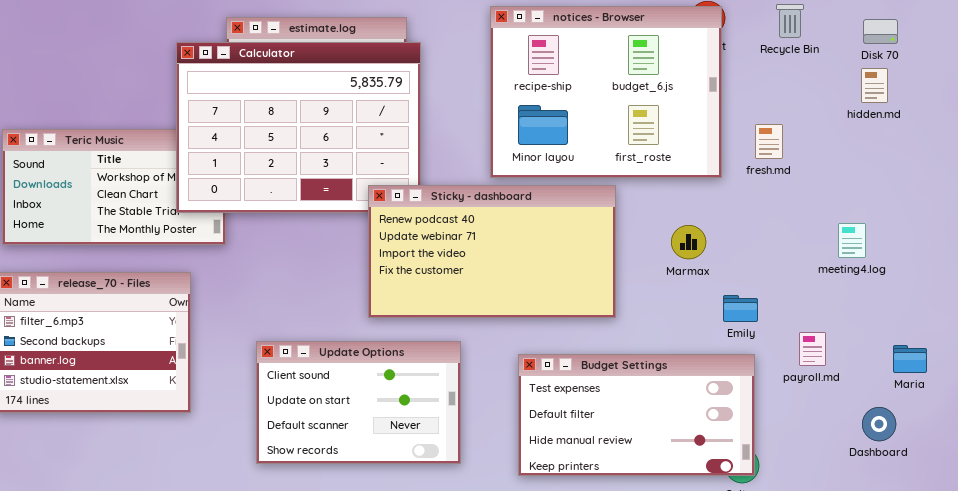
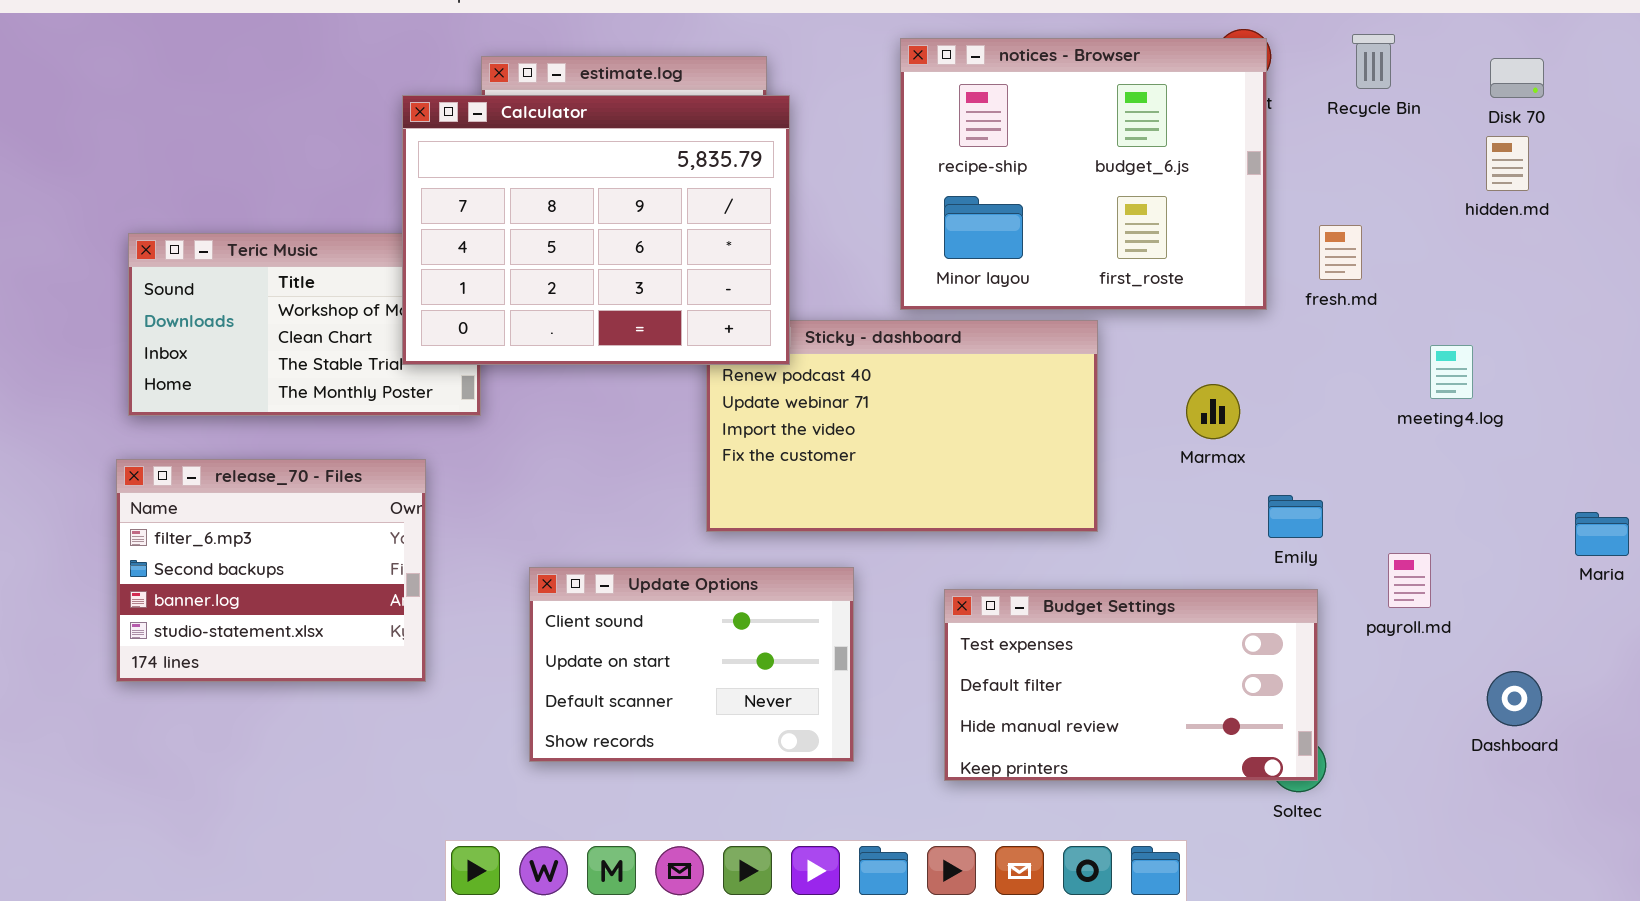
Calculator: [176,42,421,213] -> [402,95,790,365], raised
meeting4.log: [838,223,866,258] -> [1430,345,1473,399], moved
Maria: [893,345,927,373] -> [1575,512,1629,556], moved

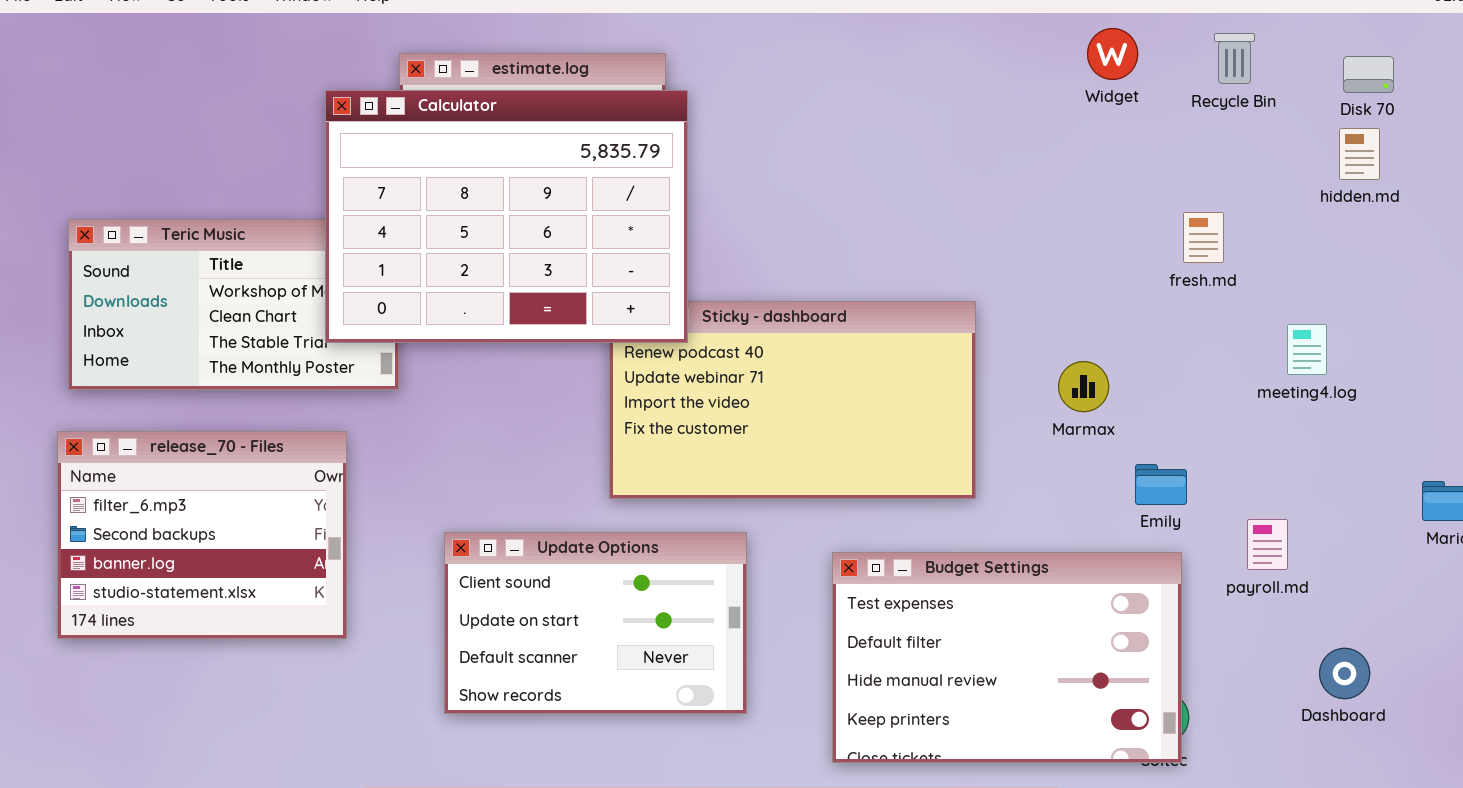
notices - Browser: [900,38,1267,310] -> none, closed
Budget Settings: [944,589,1318,781] -> [832,552,1182,763], resized
Dashboard: [1487,671,1542,726] -> [1319,648,1370,699], moved

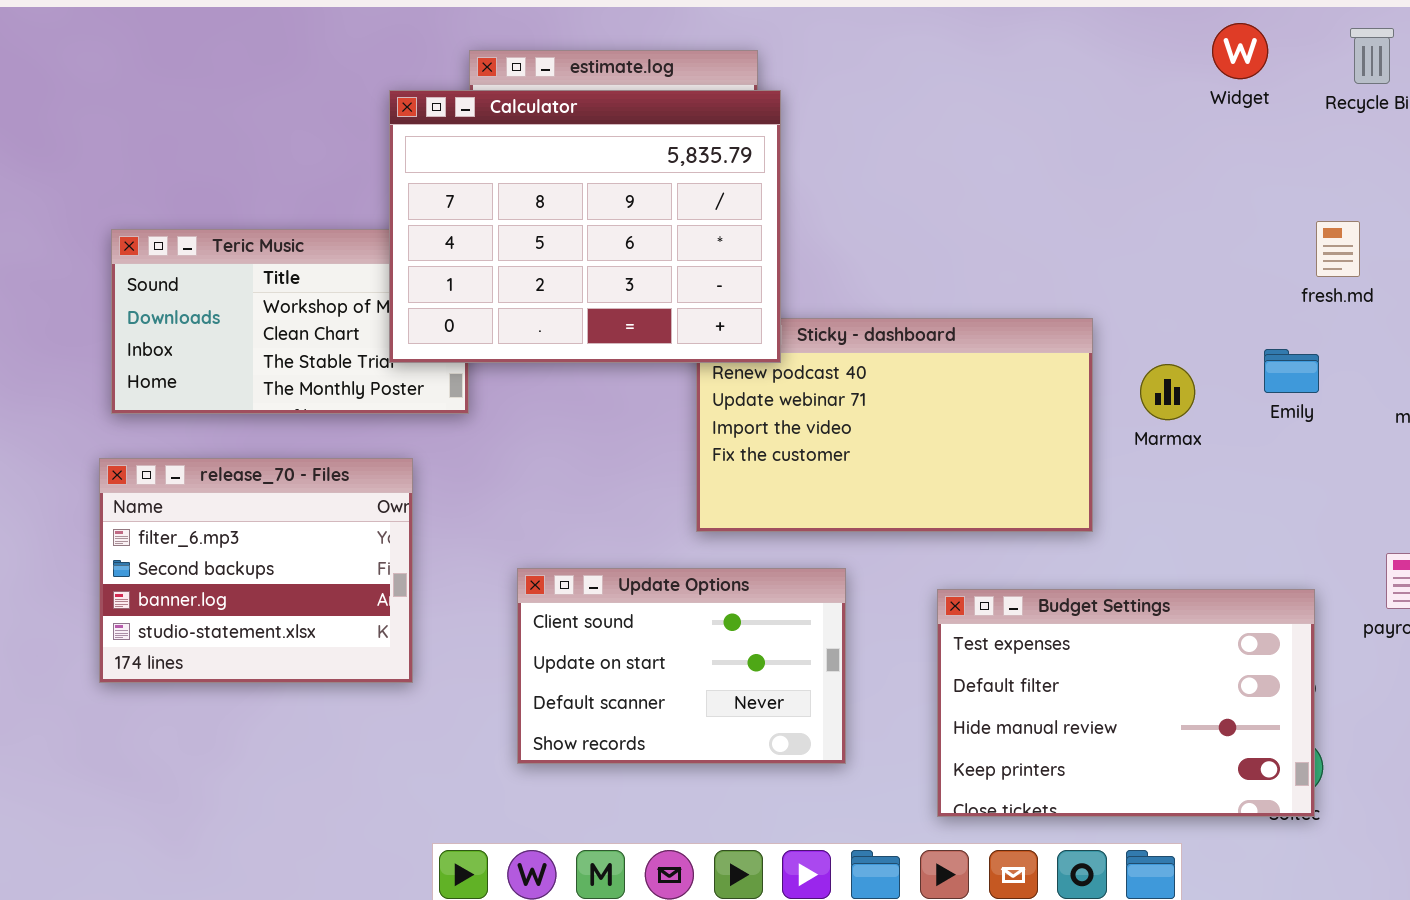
Marmax: [1058,361,1109,412] -> [1140,364,1195,420], moved
Emily: [1135,464,1187,505] -> [1264,349,1319,393], moved

